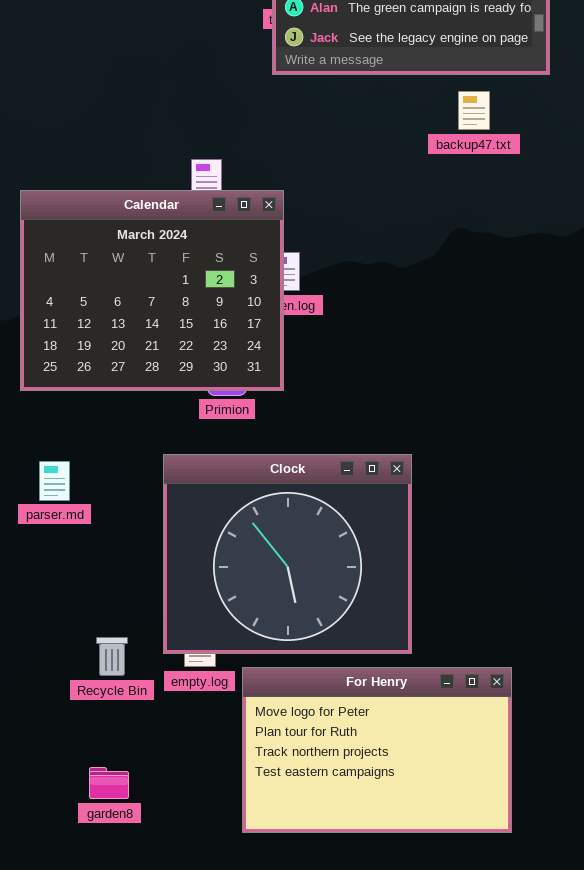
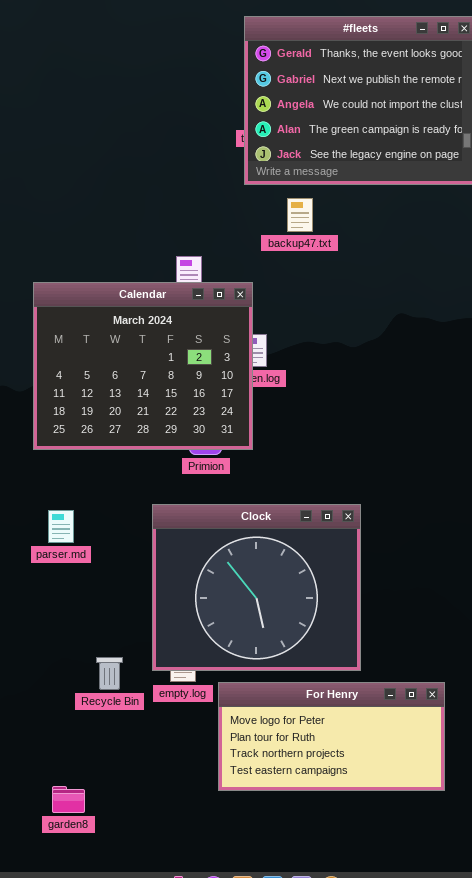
backup47.txt: [458,91,490,130] -> [287,198,313,232], moved
For Henry: [242,667,512,833] -> [218,682,445,791], resized
garden8: [89,767,129,799] -> [52,786,85,813], moved

